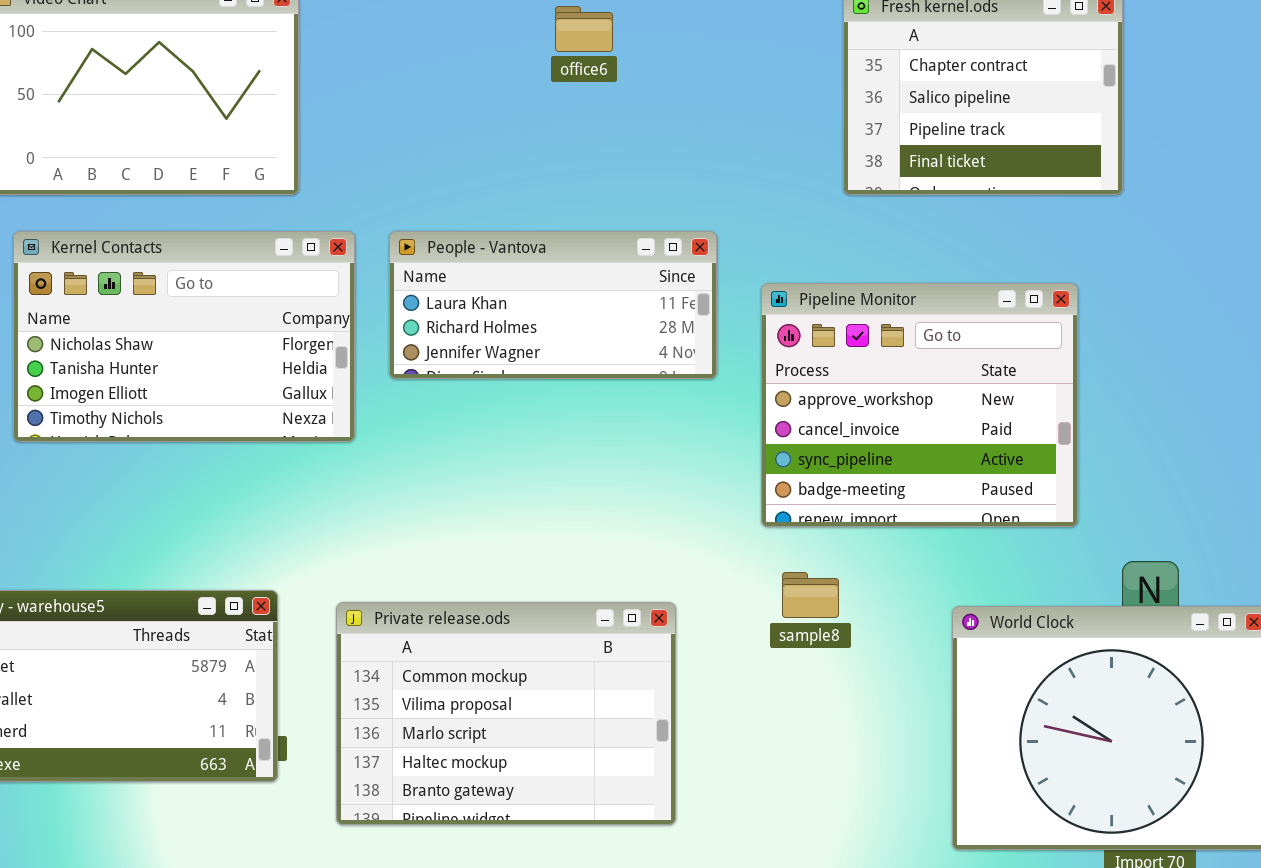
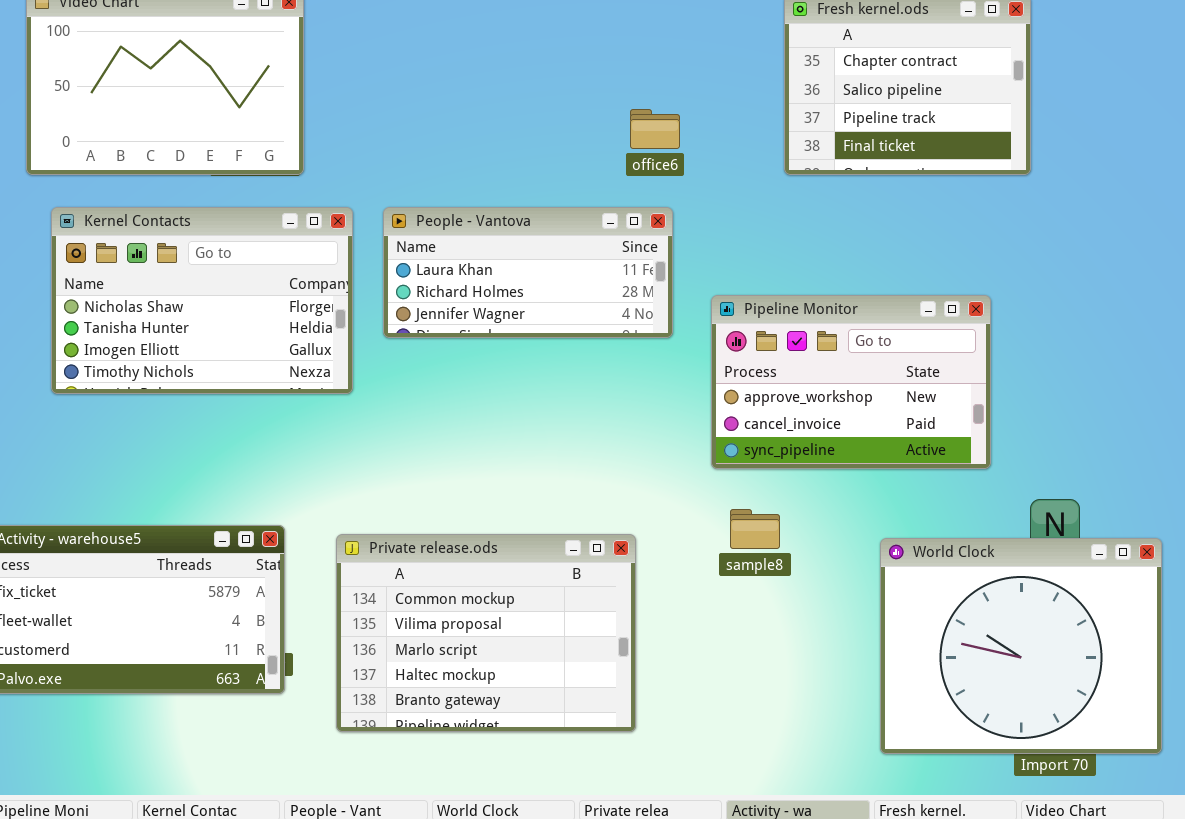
office6: [555,6,613,52] -> [630,109,680,149], moved
Pipeline Monitor: [761,283,1078,527] -> [711,295,991,469], resized

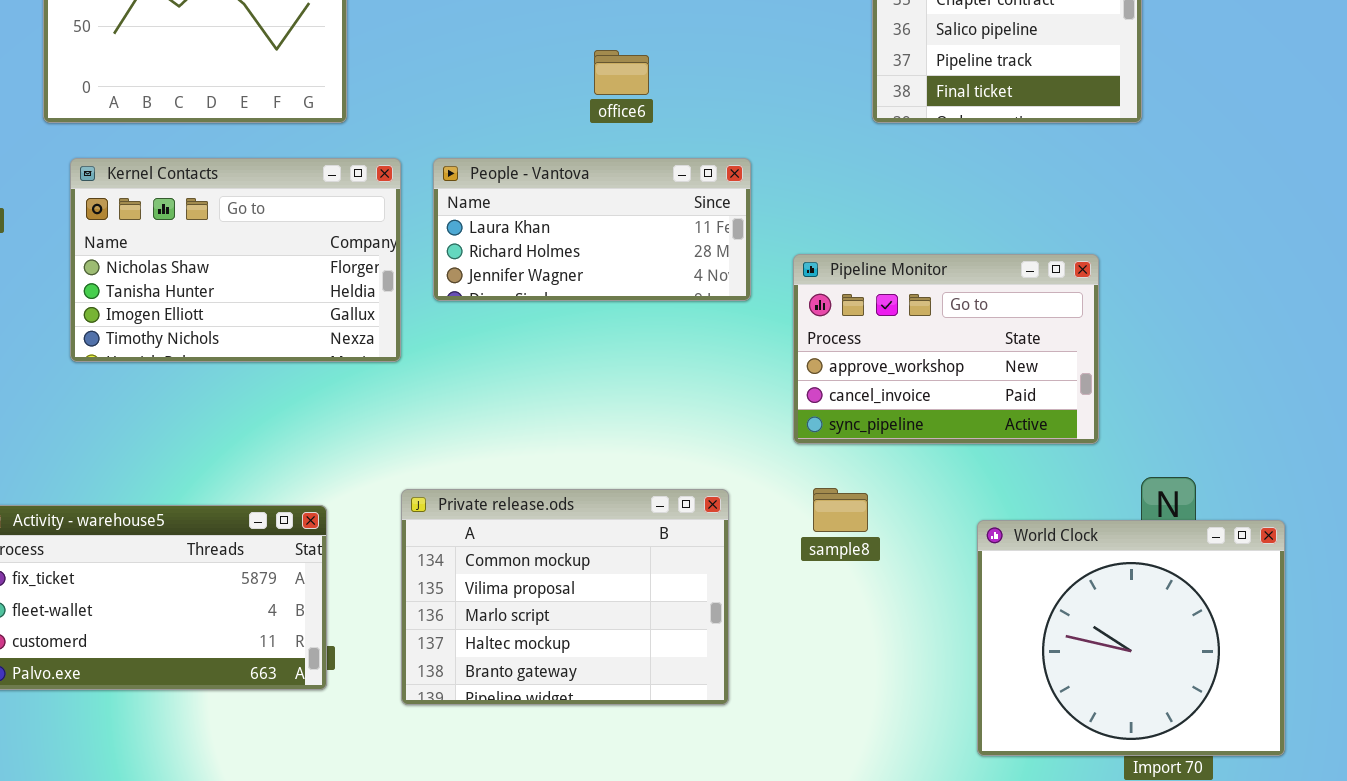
office6: [630,109,680,149] -> [594,50,649,95], moved
Private release.ods: [336,534,636,732] -> [401,489,729,705], moved

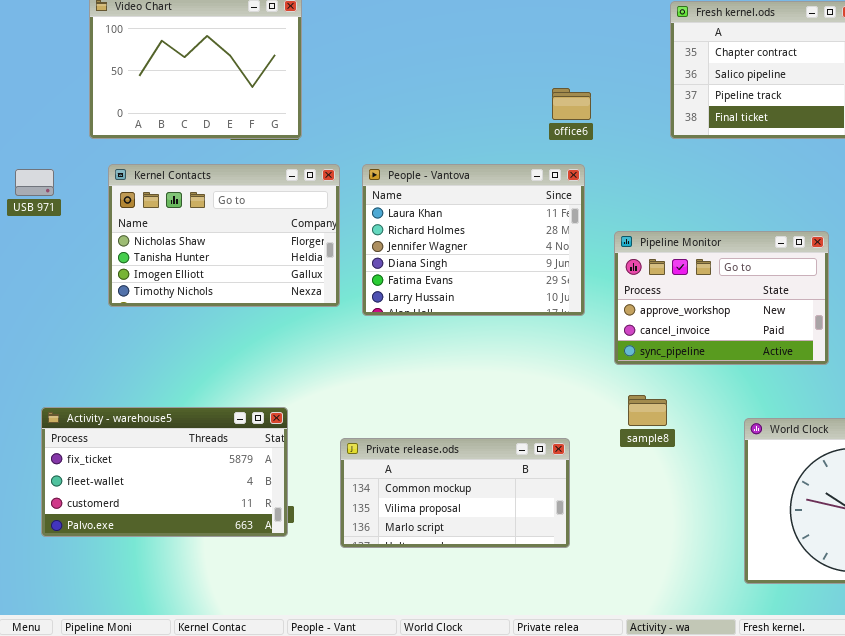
office6: [594,50,649,95] -> [552,88,591,120], moved
People - Vantova: [433,158,751,301] -> [362,164,585,316], resized
Private release.ods: [401,489,729,705] -> [340,438,570,548], resized

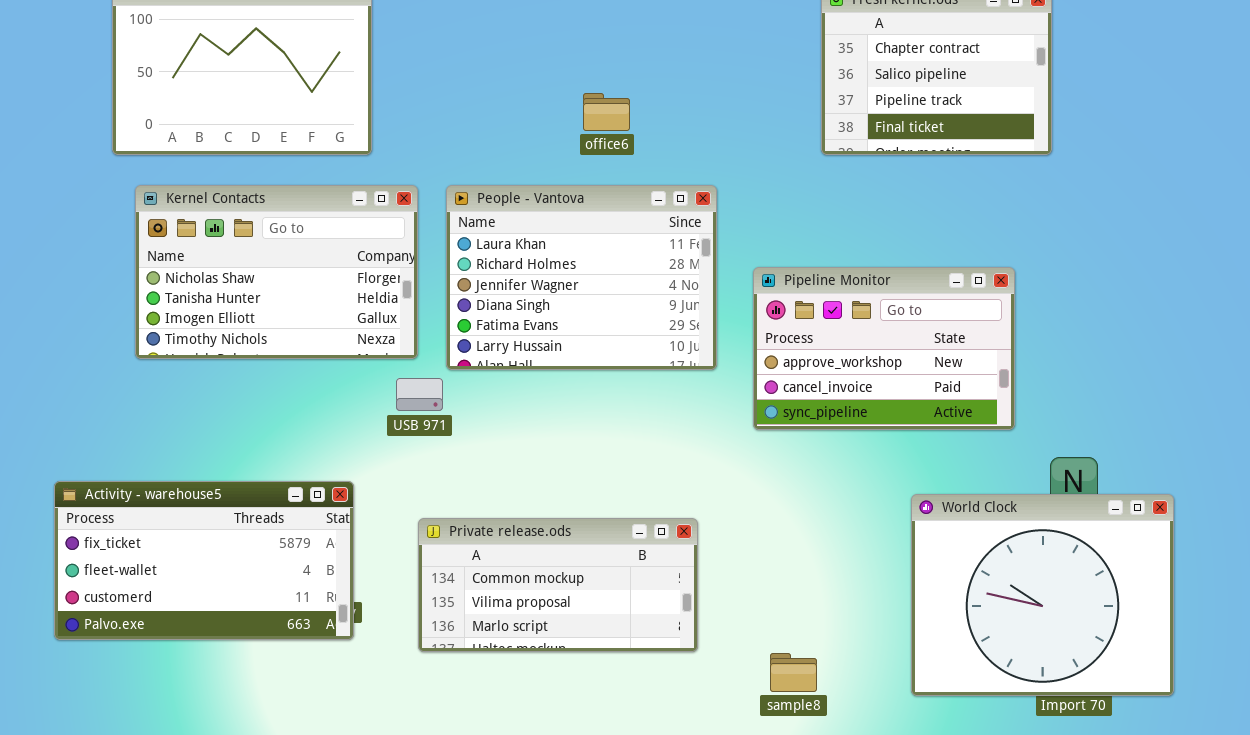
office6: [552,88,591,120] -> [583,93,630,131], moved
USB 971: [15,169,54,196] -> [396,378,443,411], moved
sample8: [628,395,667,426] -> [770,653,817,692], moved

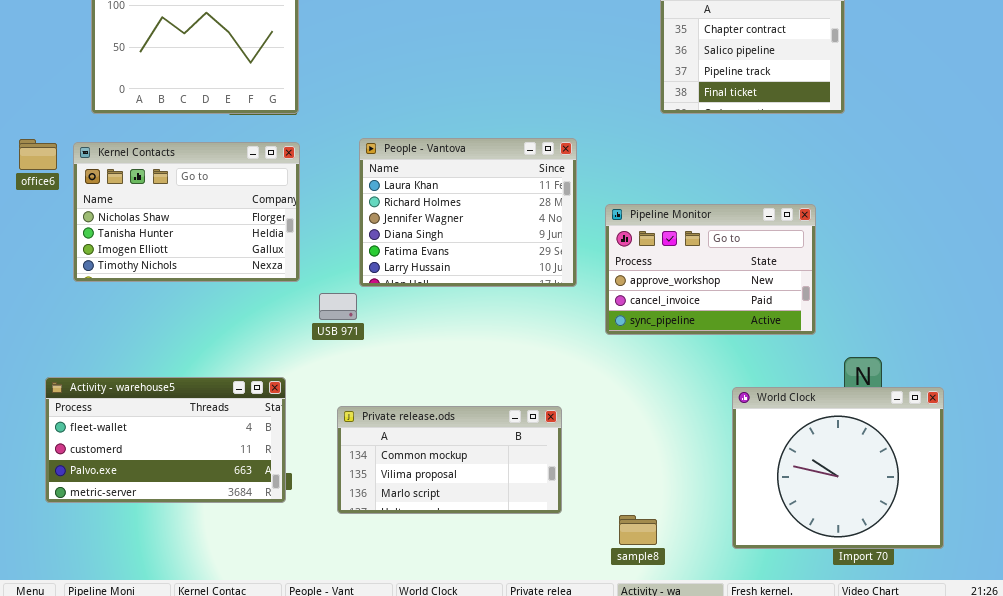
office6: [583,93,630,131] -> [19,139,57,170], moved
Kernel Contacts: [135,185,418,359] -> [73,142,300,282], moved
Activity - warehouse5: [54,481,354,640] -> [45,377,286,503], scrolled down 1 row

